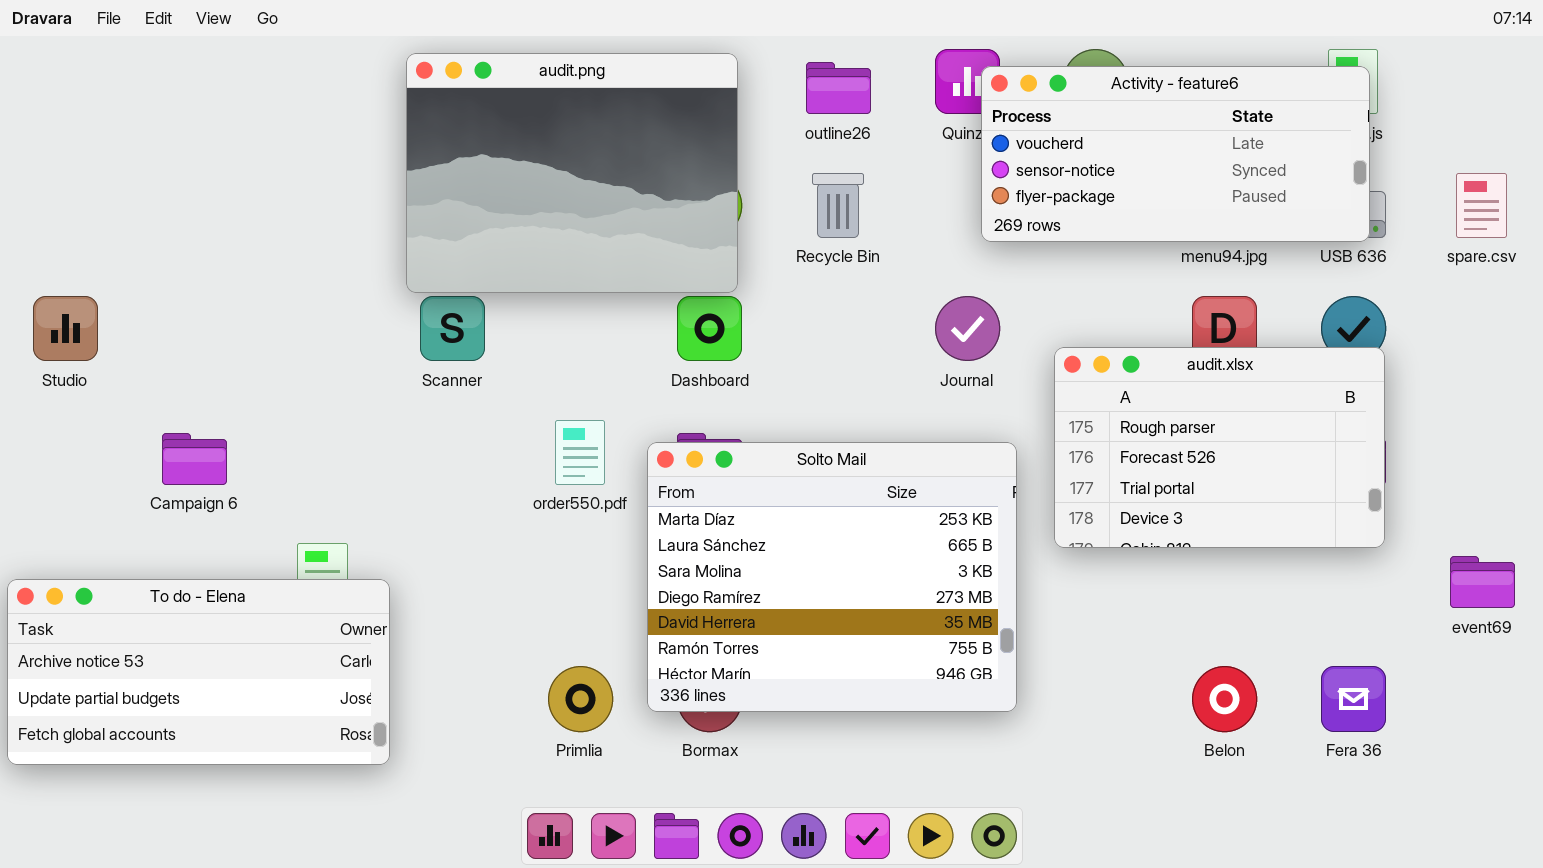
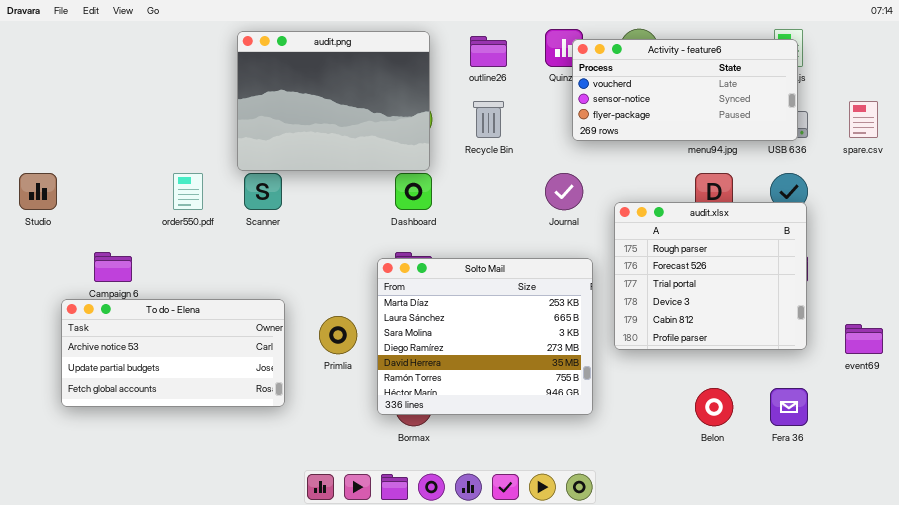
audit.xlsx: [1054,347,1385,548] -> [614,202,807,350], resized
order550.pdf: [555,420,605,485] -> [173,173,203,210], moved
To do - Elena: [7,579,390,765] -> [61,299,285,407], moved
Primlia: [548,666,613,732] -> [319,316,357,354], moved

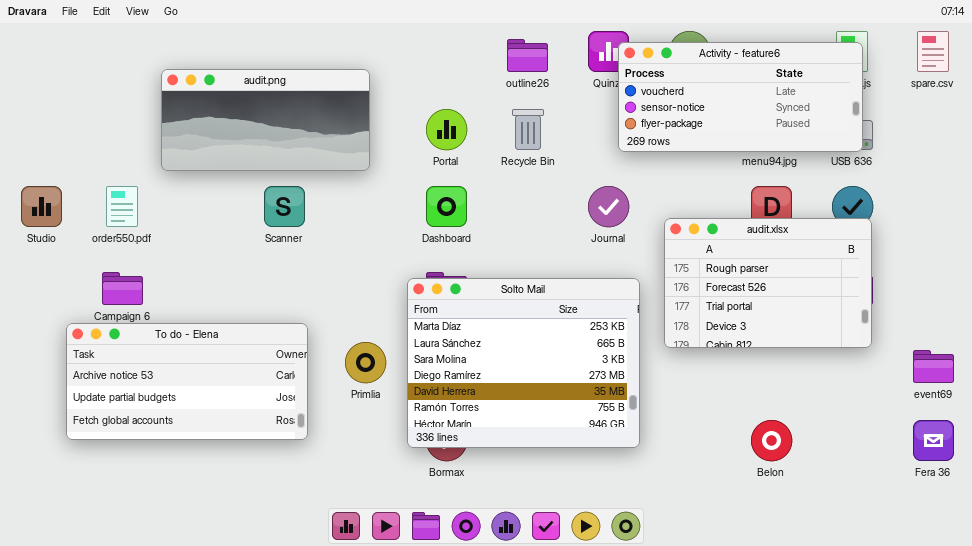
audit.png: [237,31,430,171] -> [161,69,370,171], moved, resized
spare.csv: [849,101,878,138] -> [917,31,949,72], moved
order550.pdf: [173,173,203,210] -> [106,186,138,227], moved
audit.xlsx: [614,202,807,350] -> [664,218,872,348], resized
Fera 36: [770,388,808,426] -> [913,420,954,461], moved

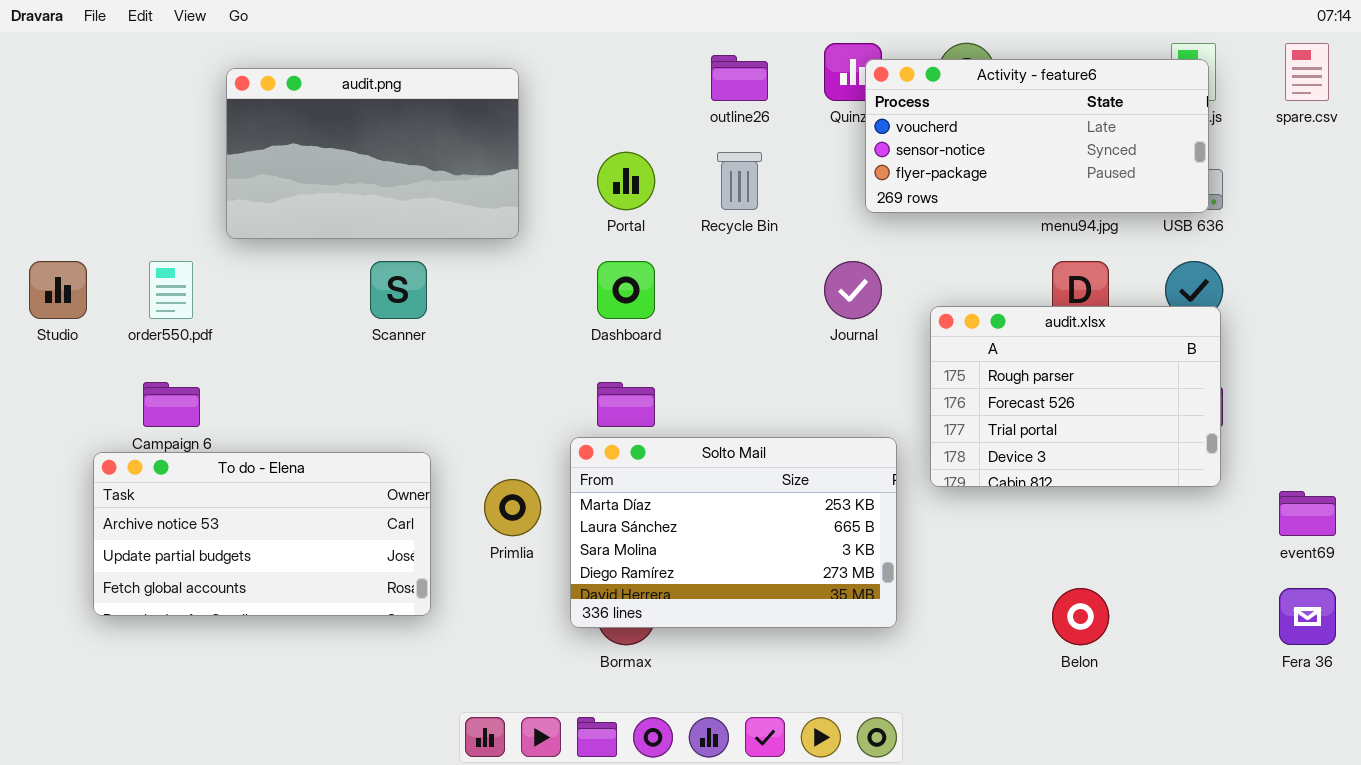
audit.png: [161,69,370,171] -> [226,68,519,239], resized
Solto Mail: [407,278,640,448] -> [570,437,897,628], resized

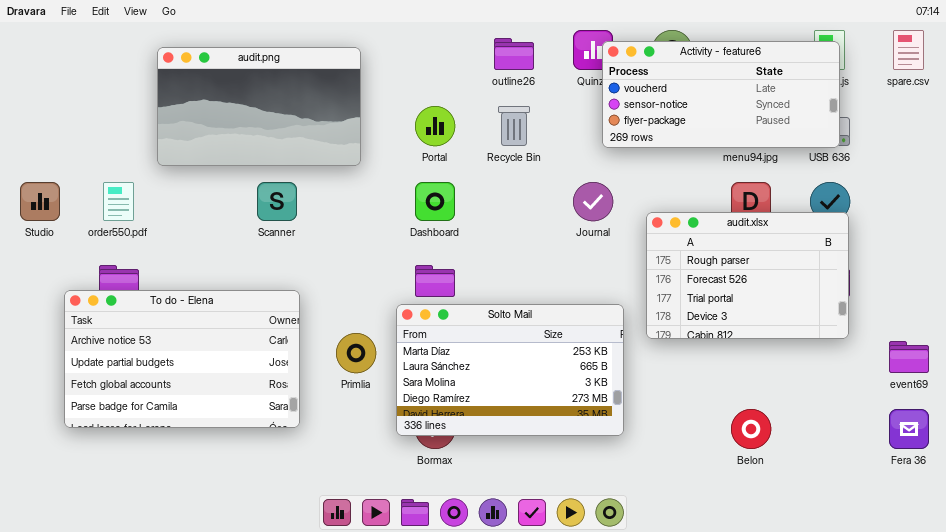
To do - Elena: [93,452,431,616] -> [64,290,300,428], resized

